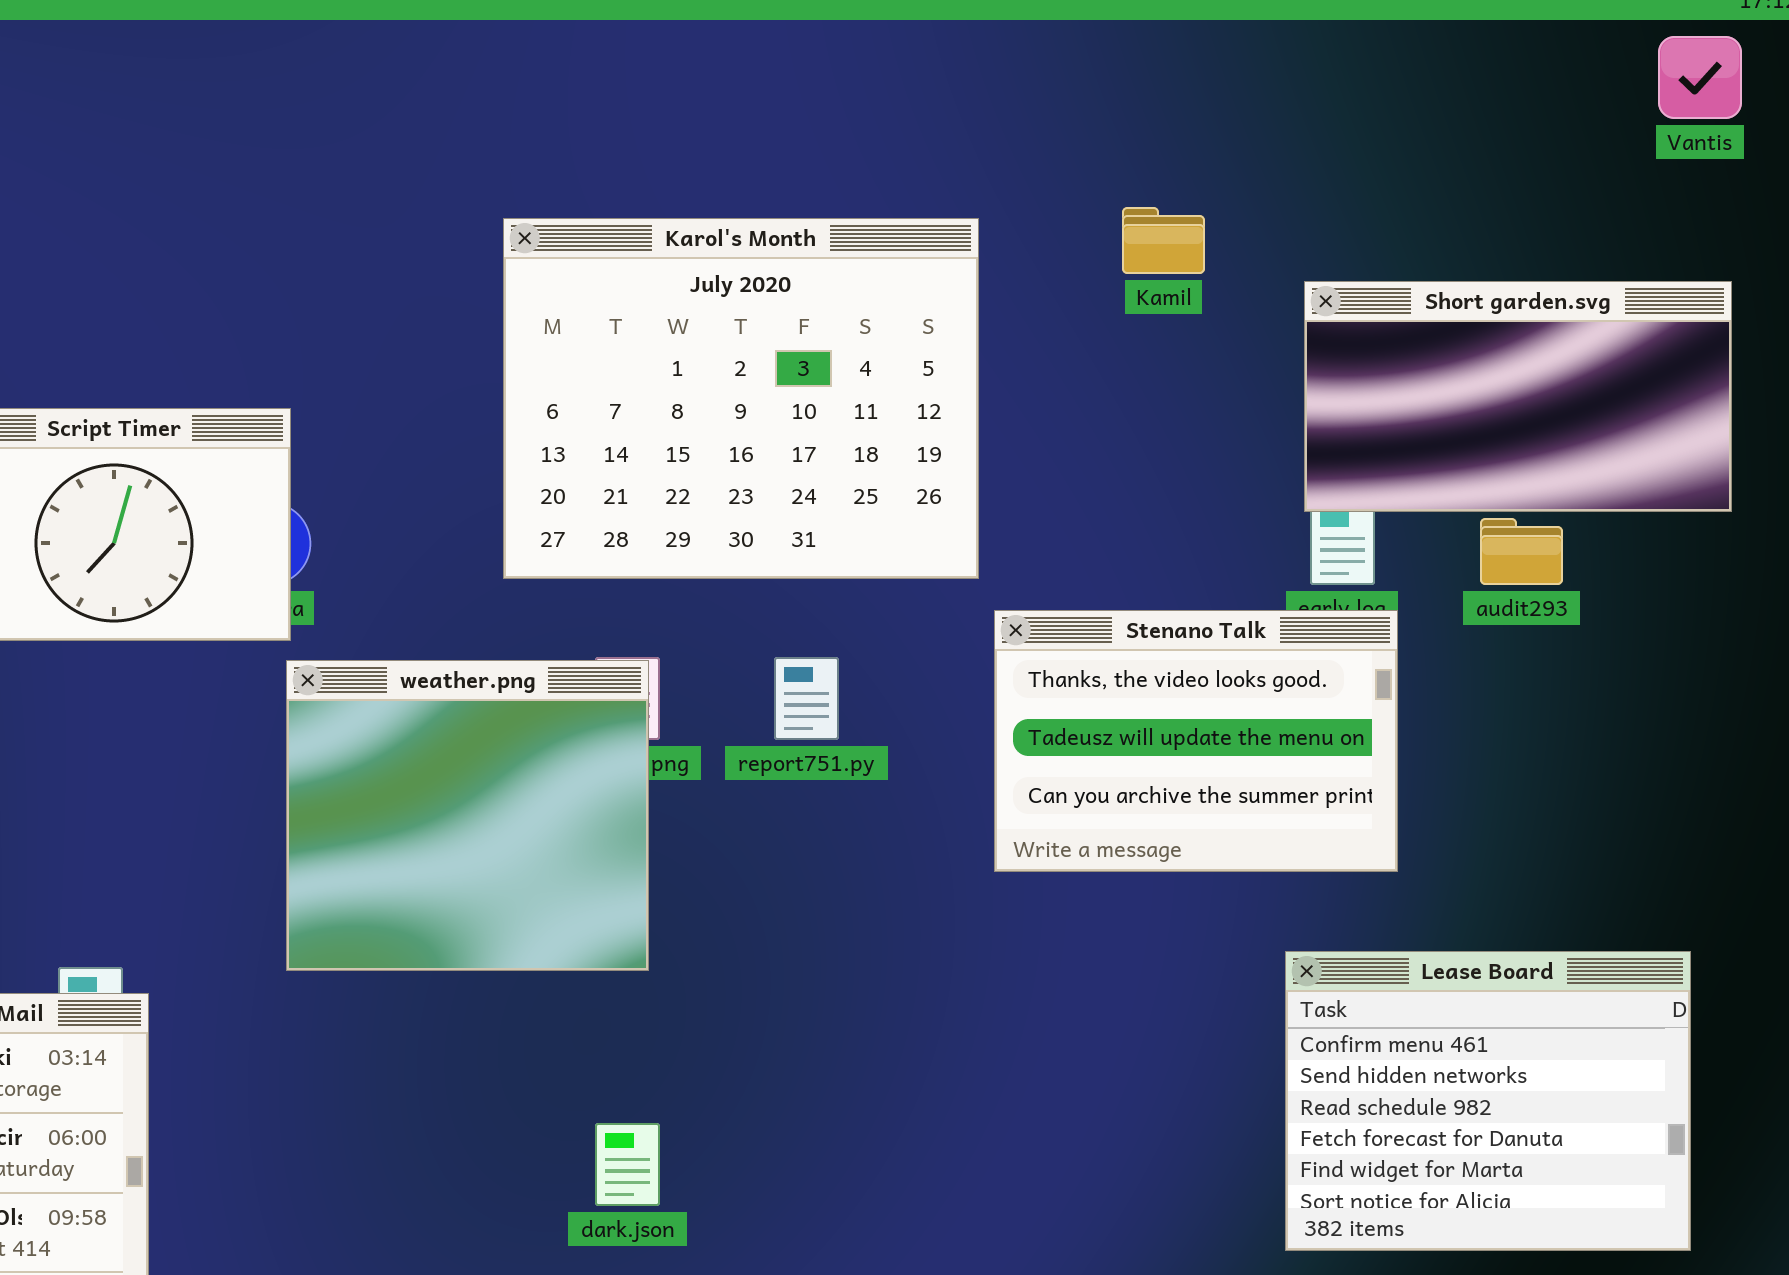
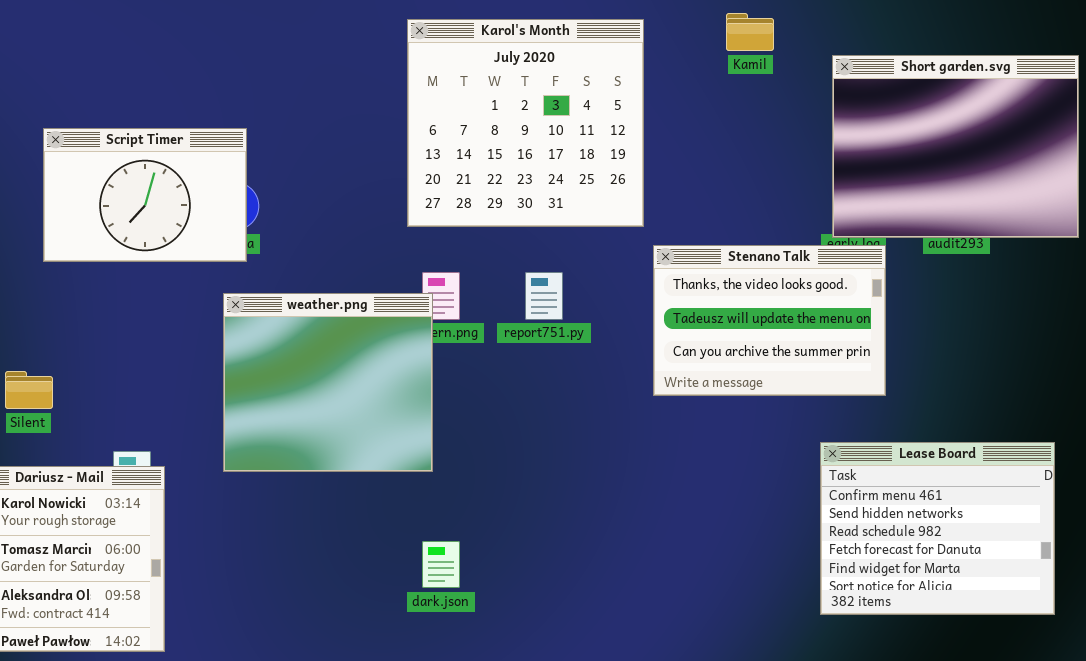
Karol's Month: [503,218,979,579] -> [407,19,644,227], resized
Short garden.svg: [1304,281,1732,512] -> [832,55,1079,238], resized
weather.png: [286,660,649,971] -> [223,293,433,472], moved

